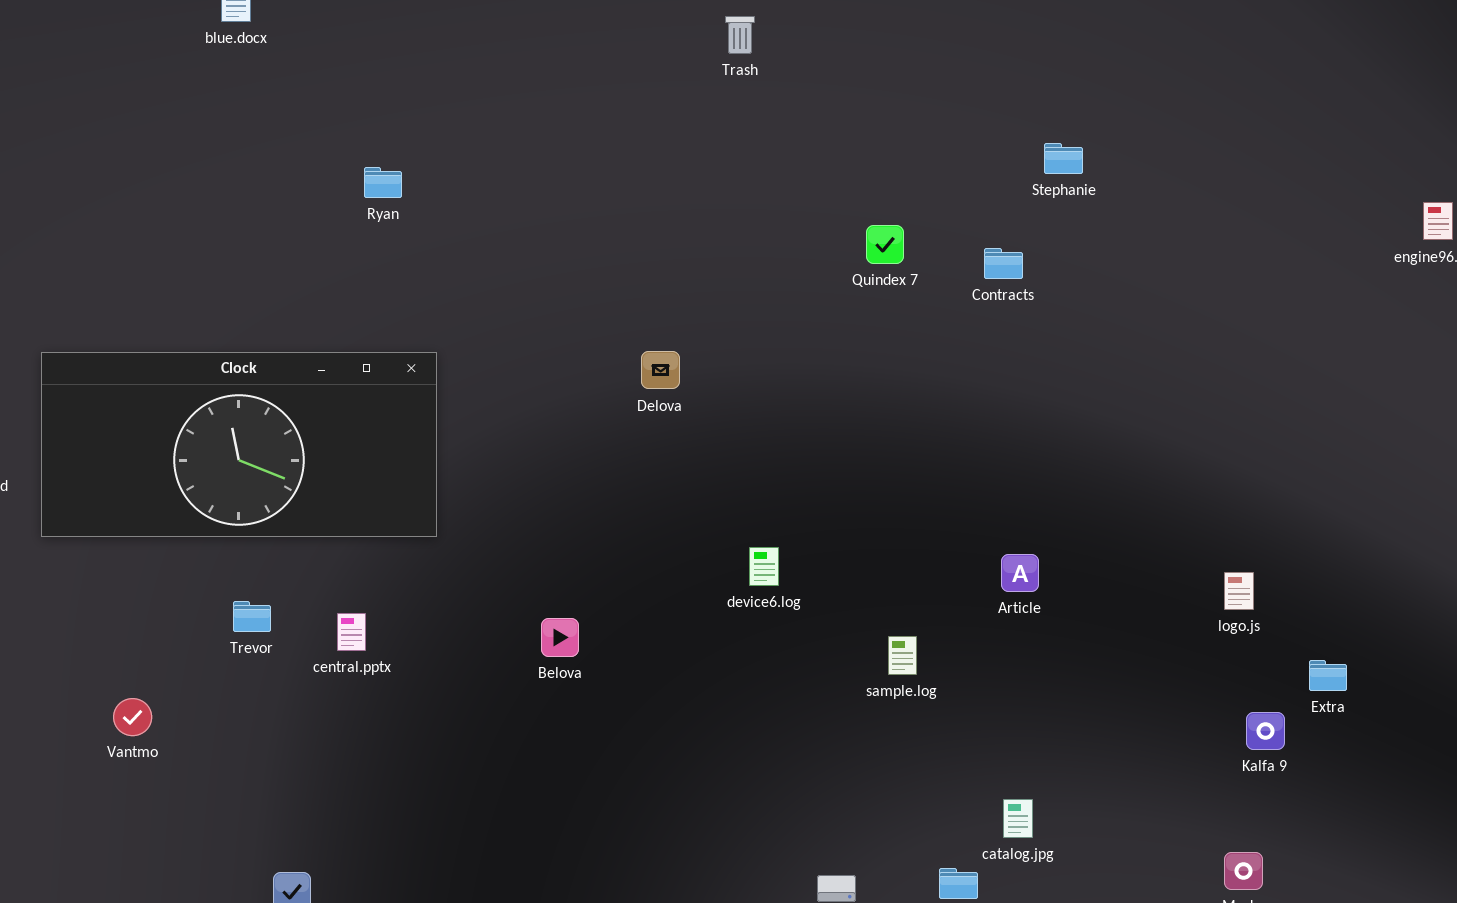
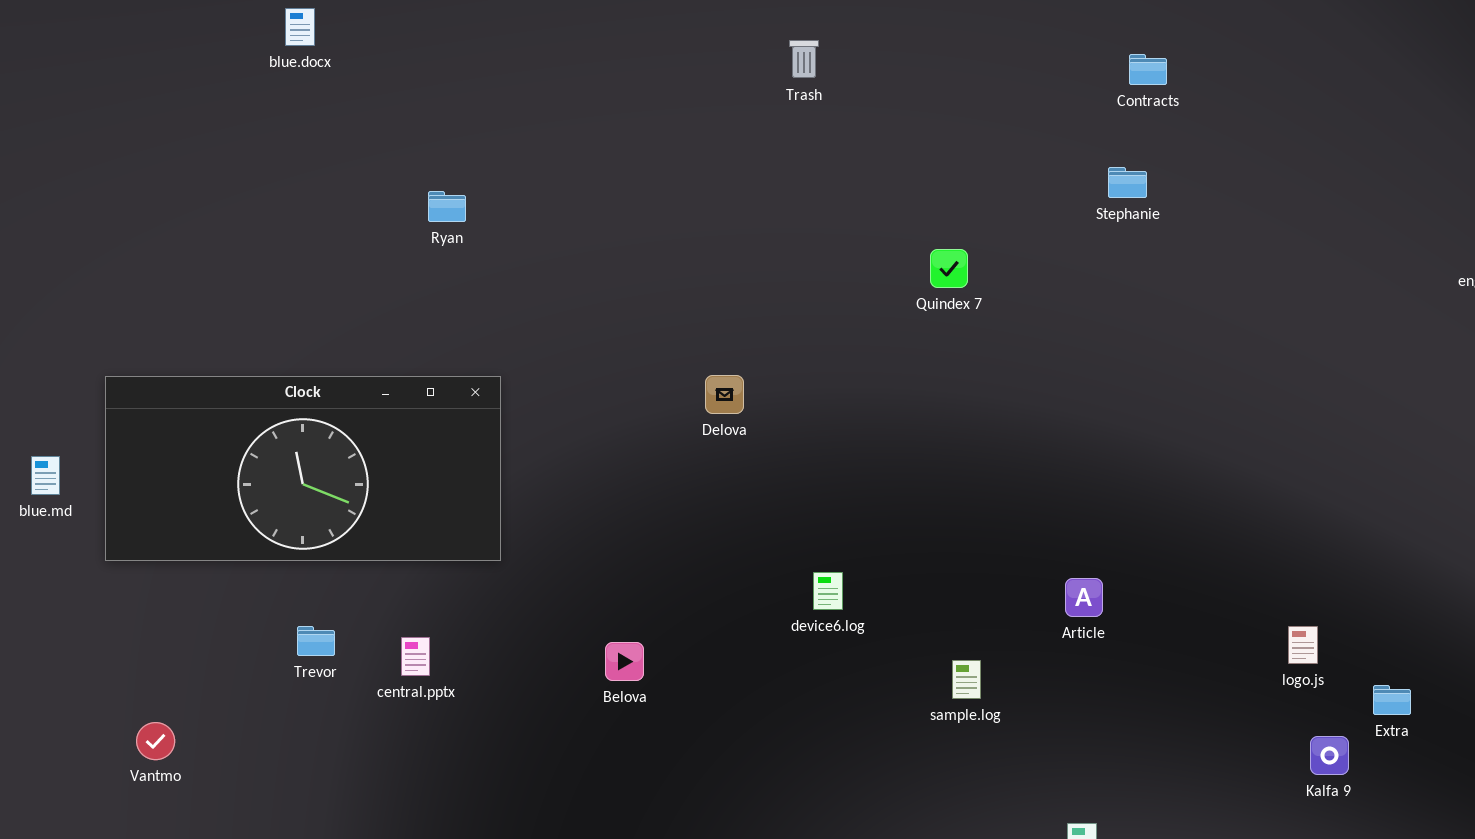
Contracts: [984,248,1023,279] -> [1129,54,1167,85], moved
logo.js: [1224,572,1254,610] -> [1288,626,1318,664], moved
Vantmo: [113,698,152,736] -> [136,722,175,760], moved

